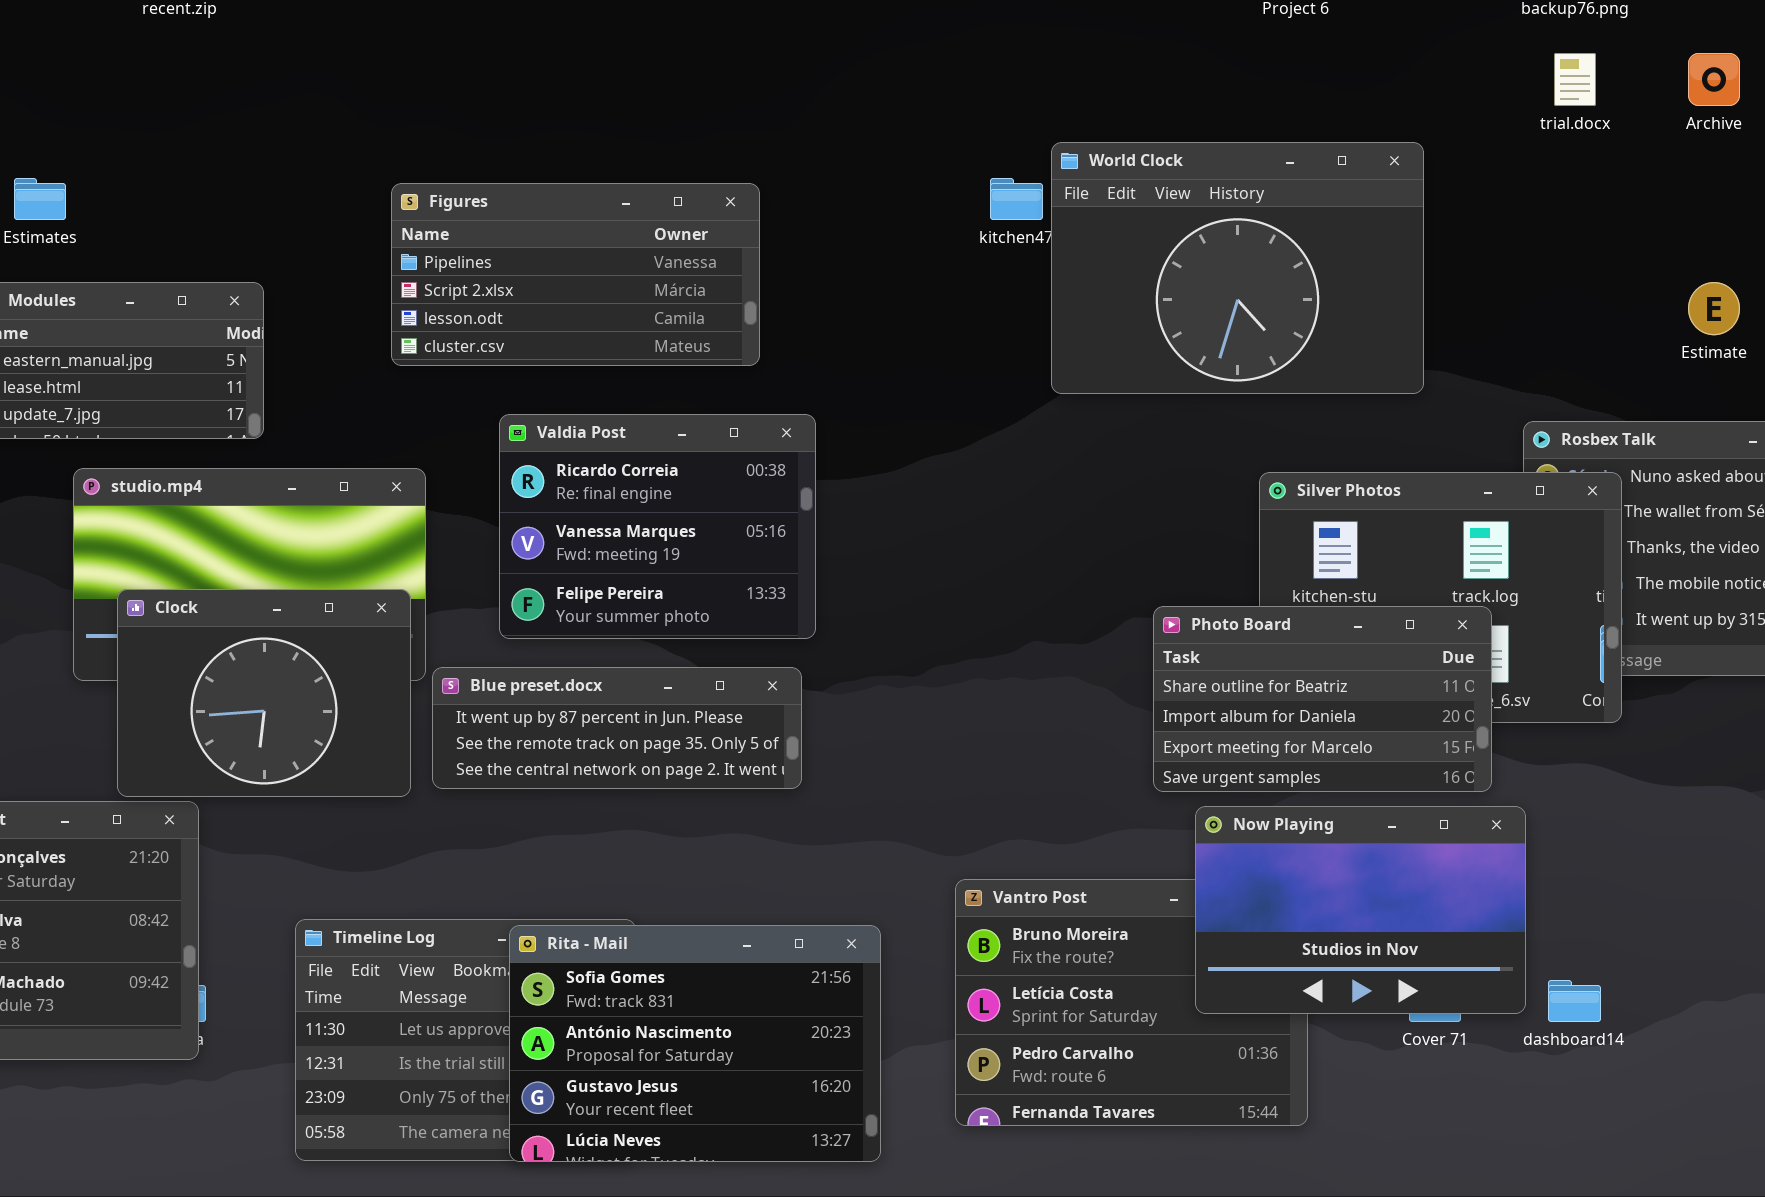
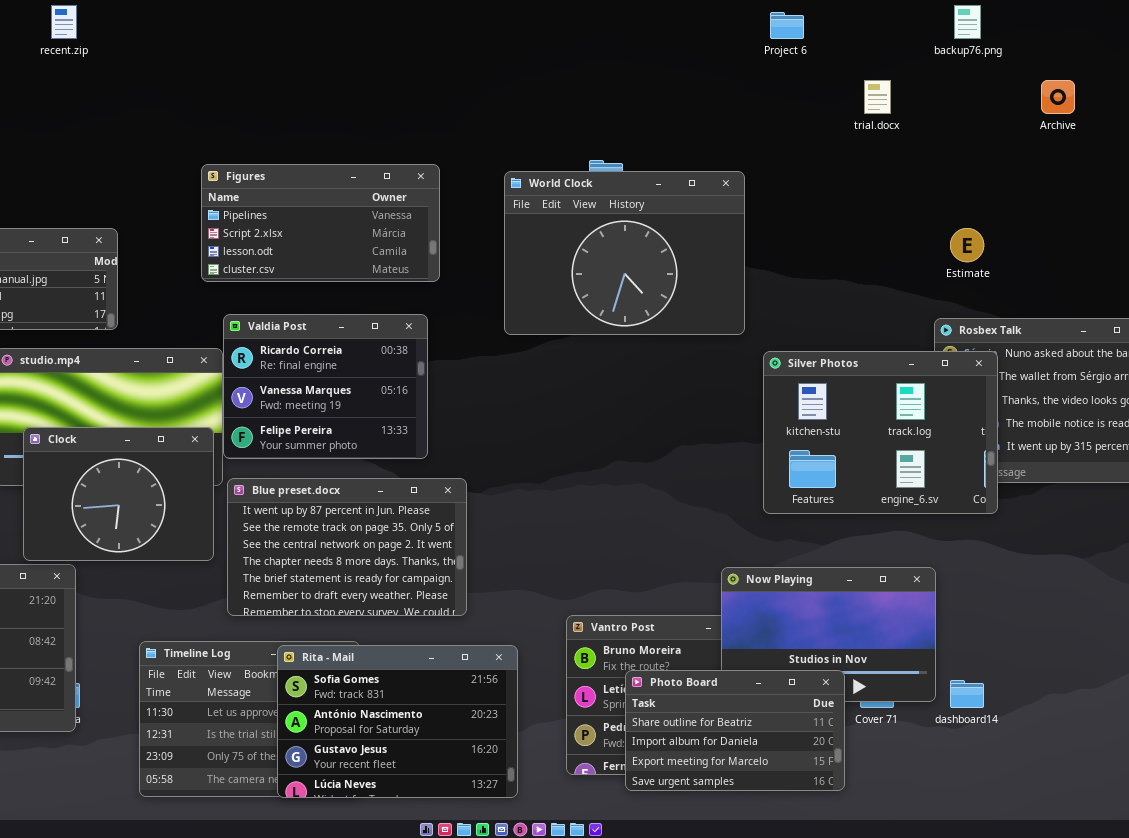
trial.docx: [1554,53,1596,106] -> [864,80,891,114], moved
World Clock: [1051,142,1424,394] -> [504,171,745,335], moved
Estimate: [1688,282,1740,335] -> [950,228,984,262], moved
Valdia Post: [499,414,816,639] -> [223,314,428,459], moved
Photo Board: [1153,606,1492,792] -> [625,670,845,791], moved
Blue preset.docx: [432,667,802,789] -> [227,478,467,616], resized

